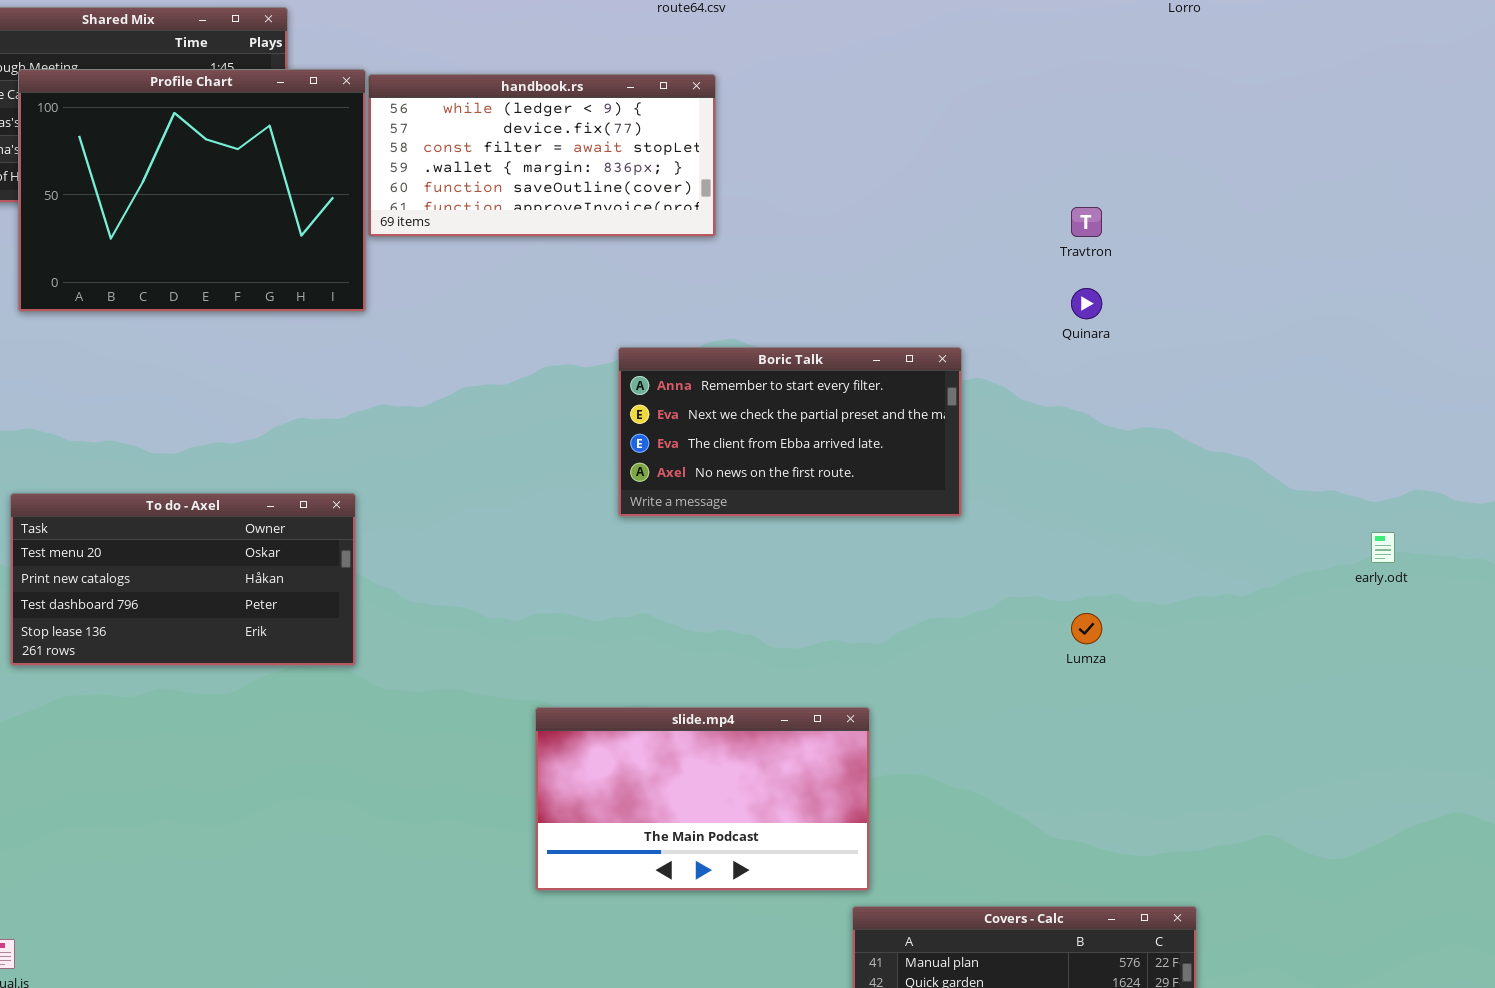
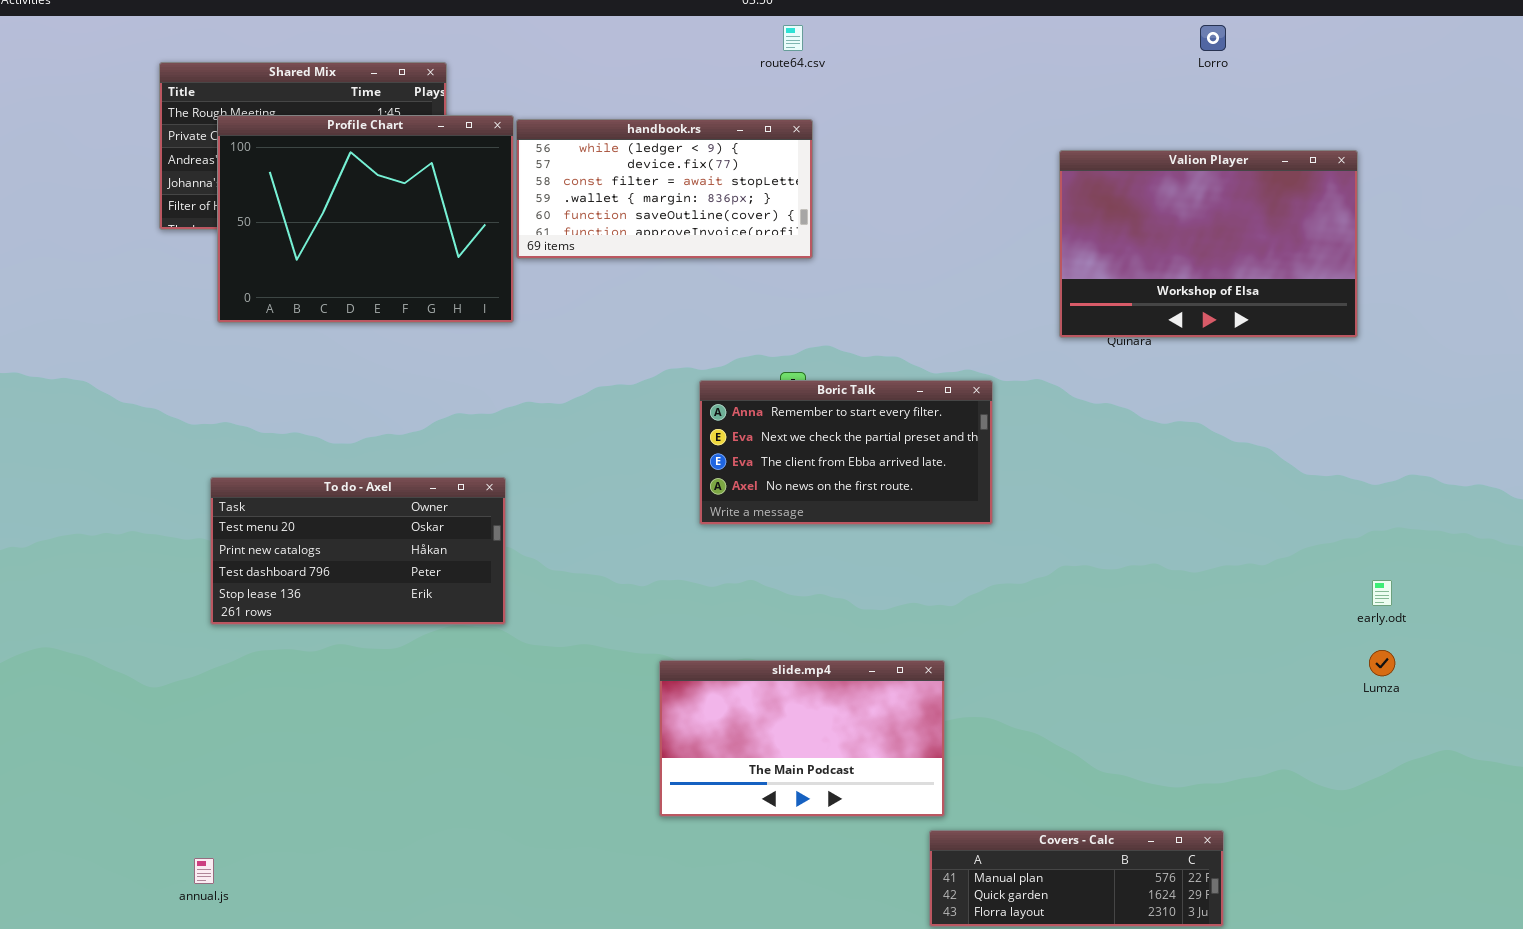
Valion Player: none -> [1059,150,1358,338], opened
Boric Talk: [618,347,962,517] -> [699,380,993,525], moved
early.odt: [1371,532,1395,563] -> [1372,580,1392,606], moved
Lumza: [1071,613,1102,644] -> [1369,650,1395,676], moved

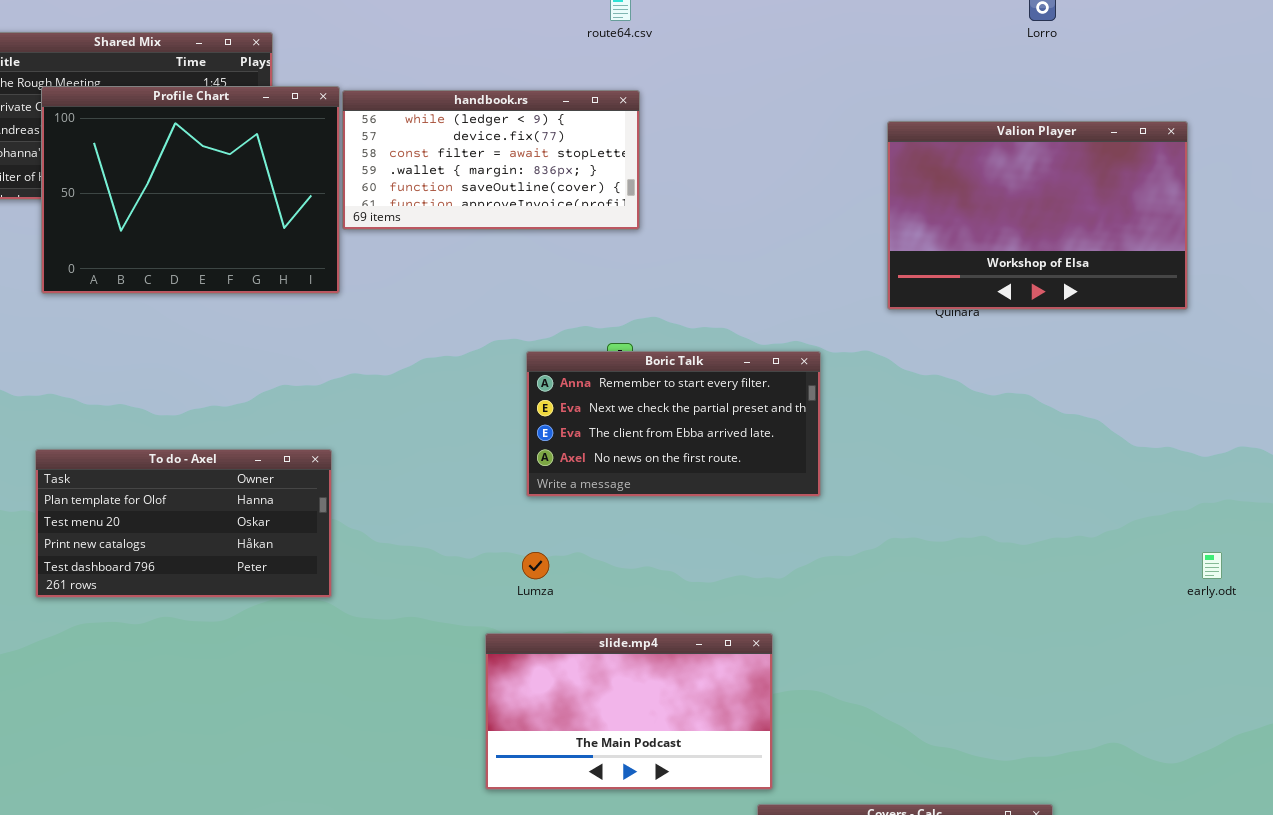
To do - Axel: [210,477,506,625] -> [35,449,332,598], scrolled up 1 row
Lumza: [1369,650,1395,676] -> [522,552,549,579], moved

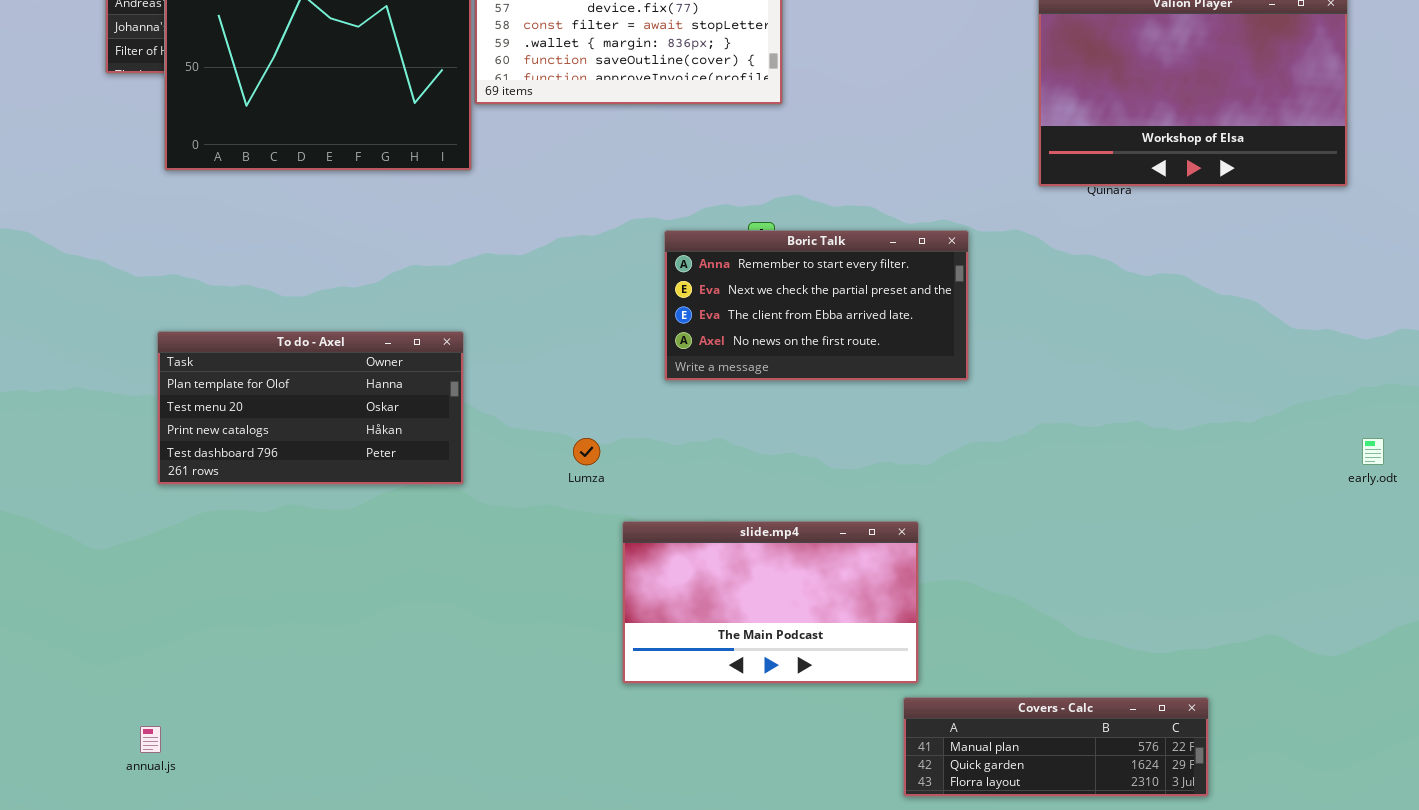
Lumza: [522,552,549,579] -> [573,438,600,465], moved

